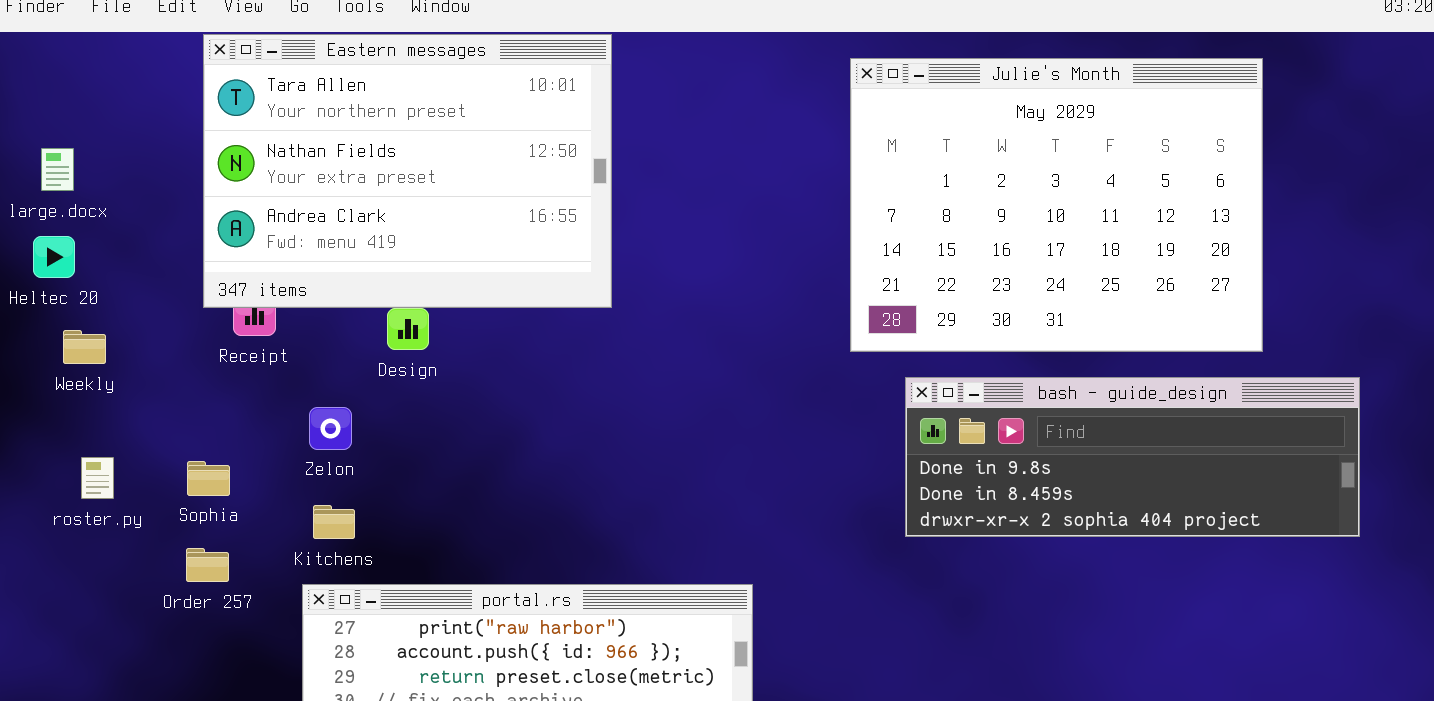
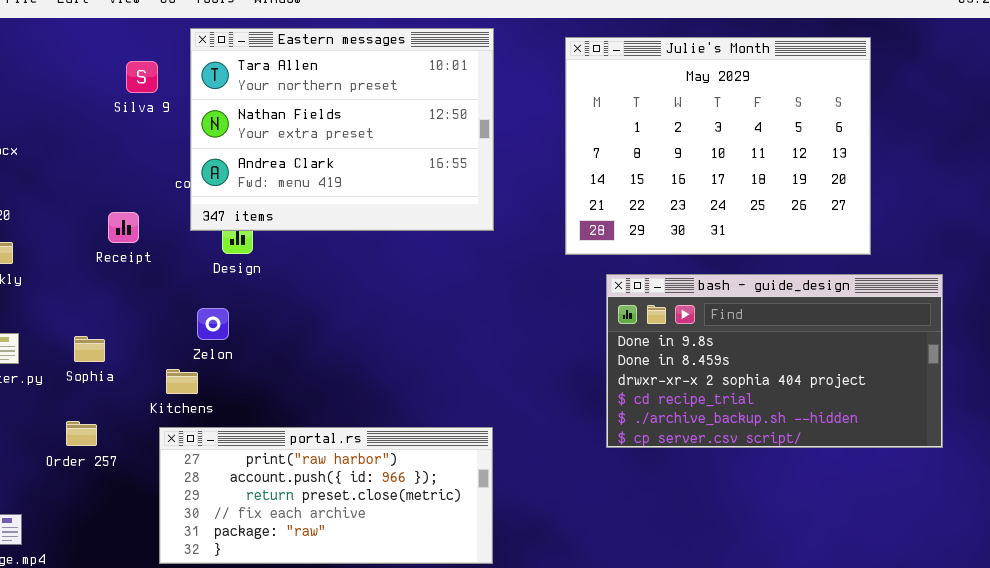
Eastern messages: [203,34,612,308] -> [190,28,494,231], moved
bash - guide_design: [905,377,1360,537] -> [606,274,943,448], resized
Zelon: [309,407,352,450] -> [197,308,229,340], moved
Order 257: [186,548,229,582] -> [66,421,97,446], moved

